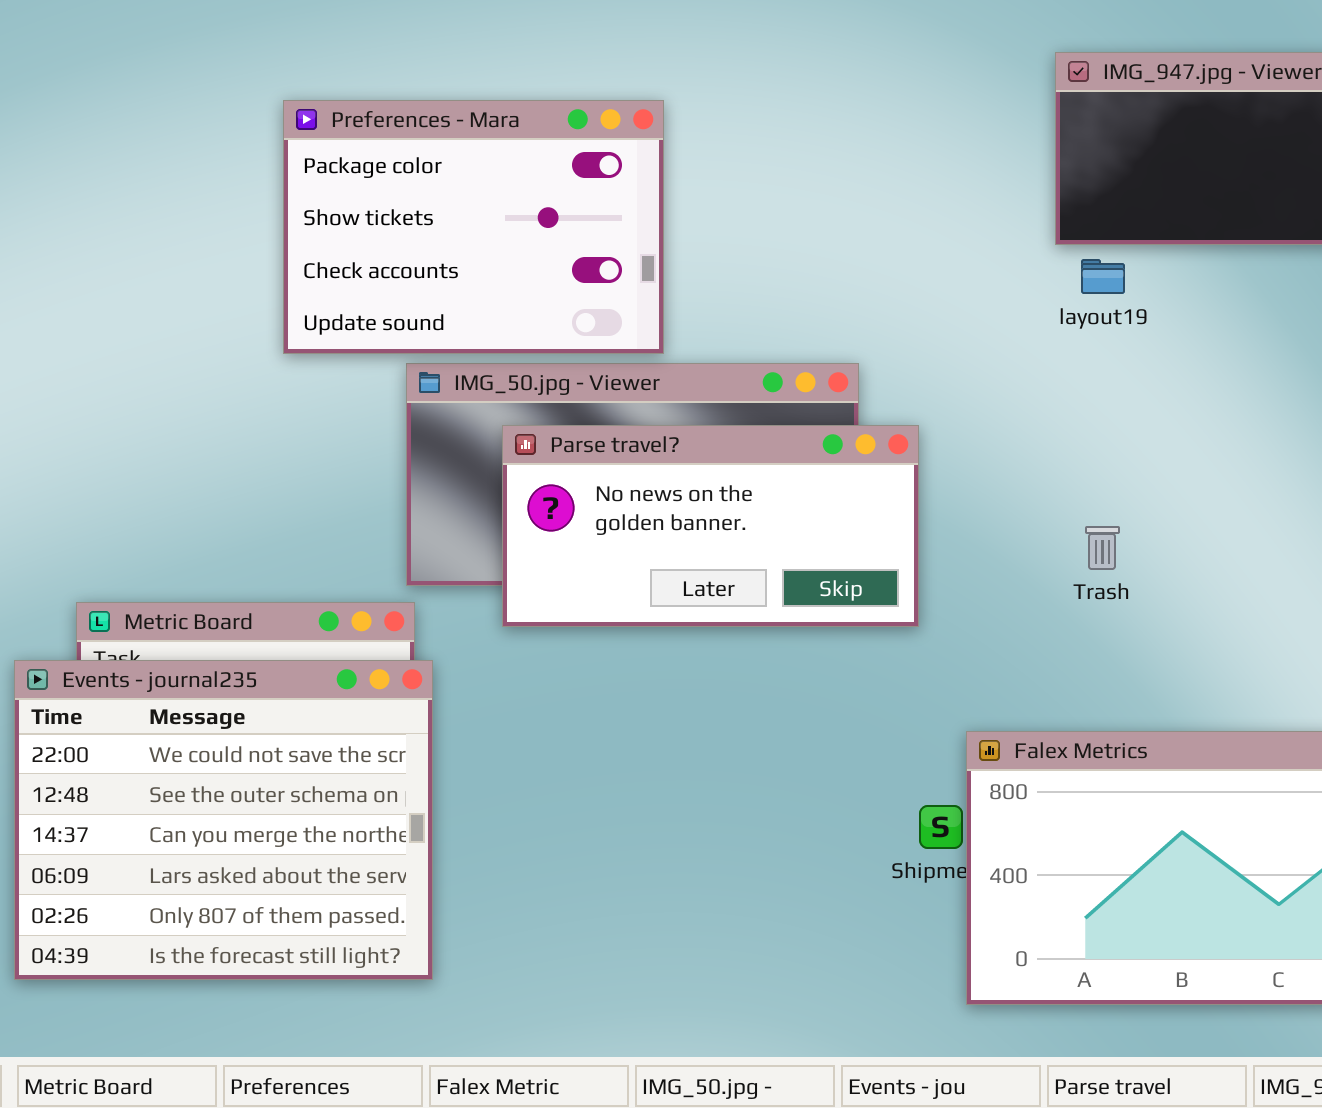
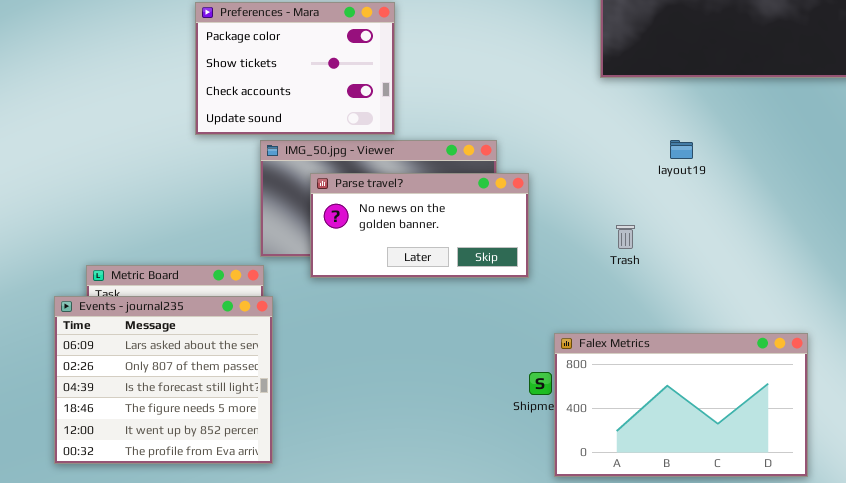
layout19: [1081,259,1125,294] -> [670,140,693,159], moved
Events - journal235: [14,660,433,980] -> [54,296,273,464], scrolled down 3 rows

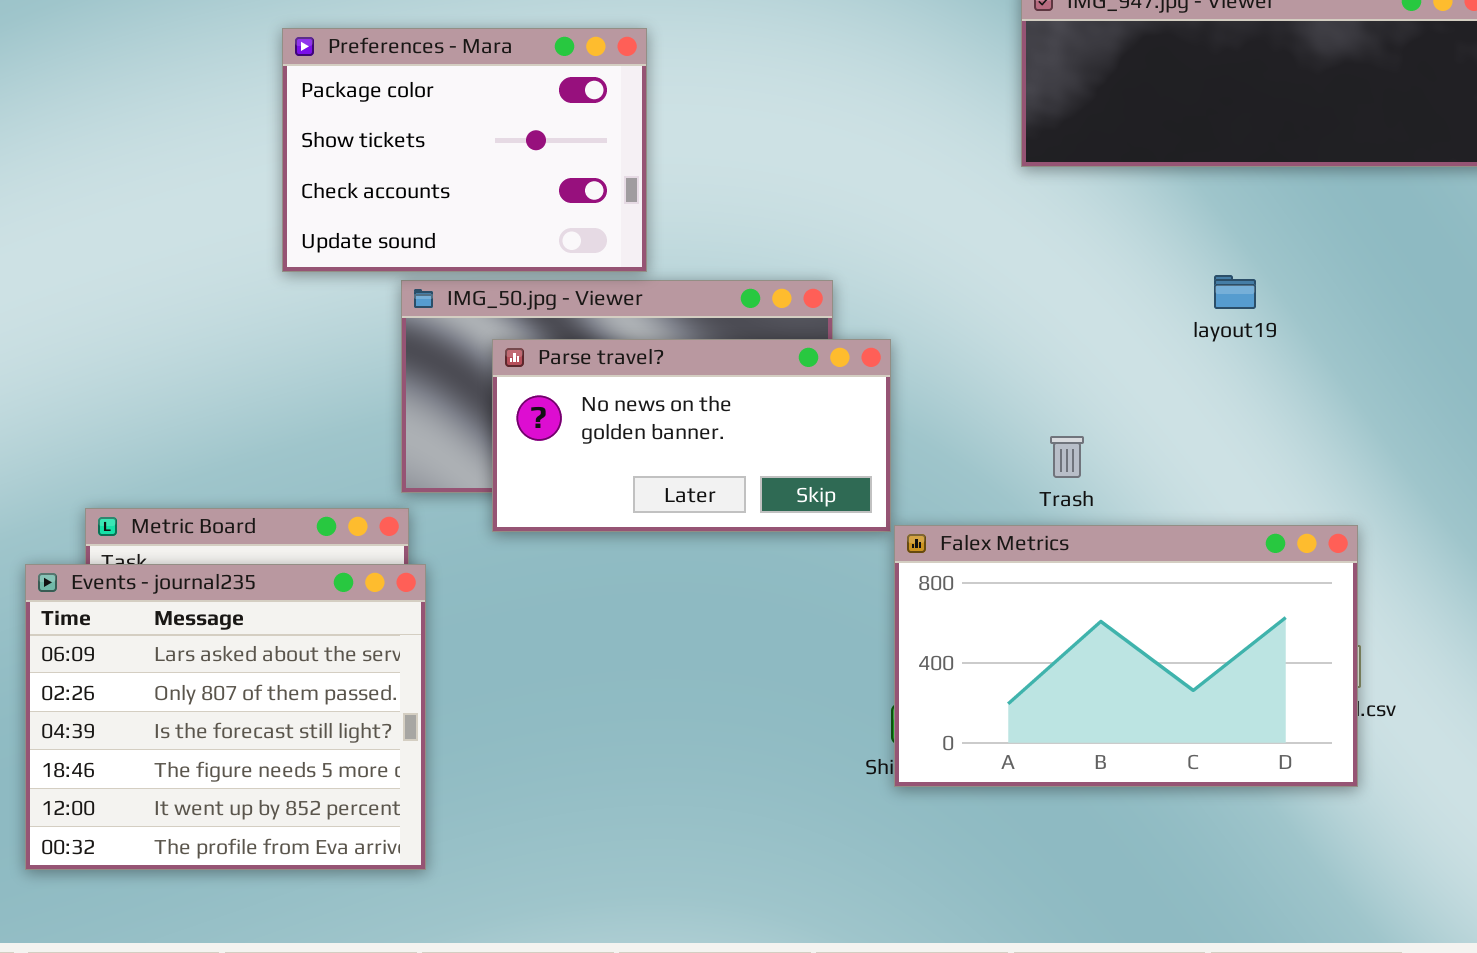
layout19: [670,140,693,159] -> [1214,275,1256,309], moved
Falex Metrics: [554,333,808,477] -> [894,525,1358,787], moved

